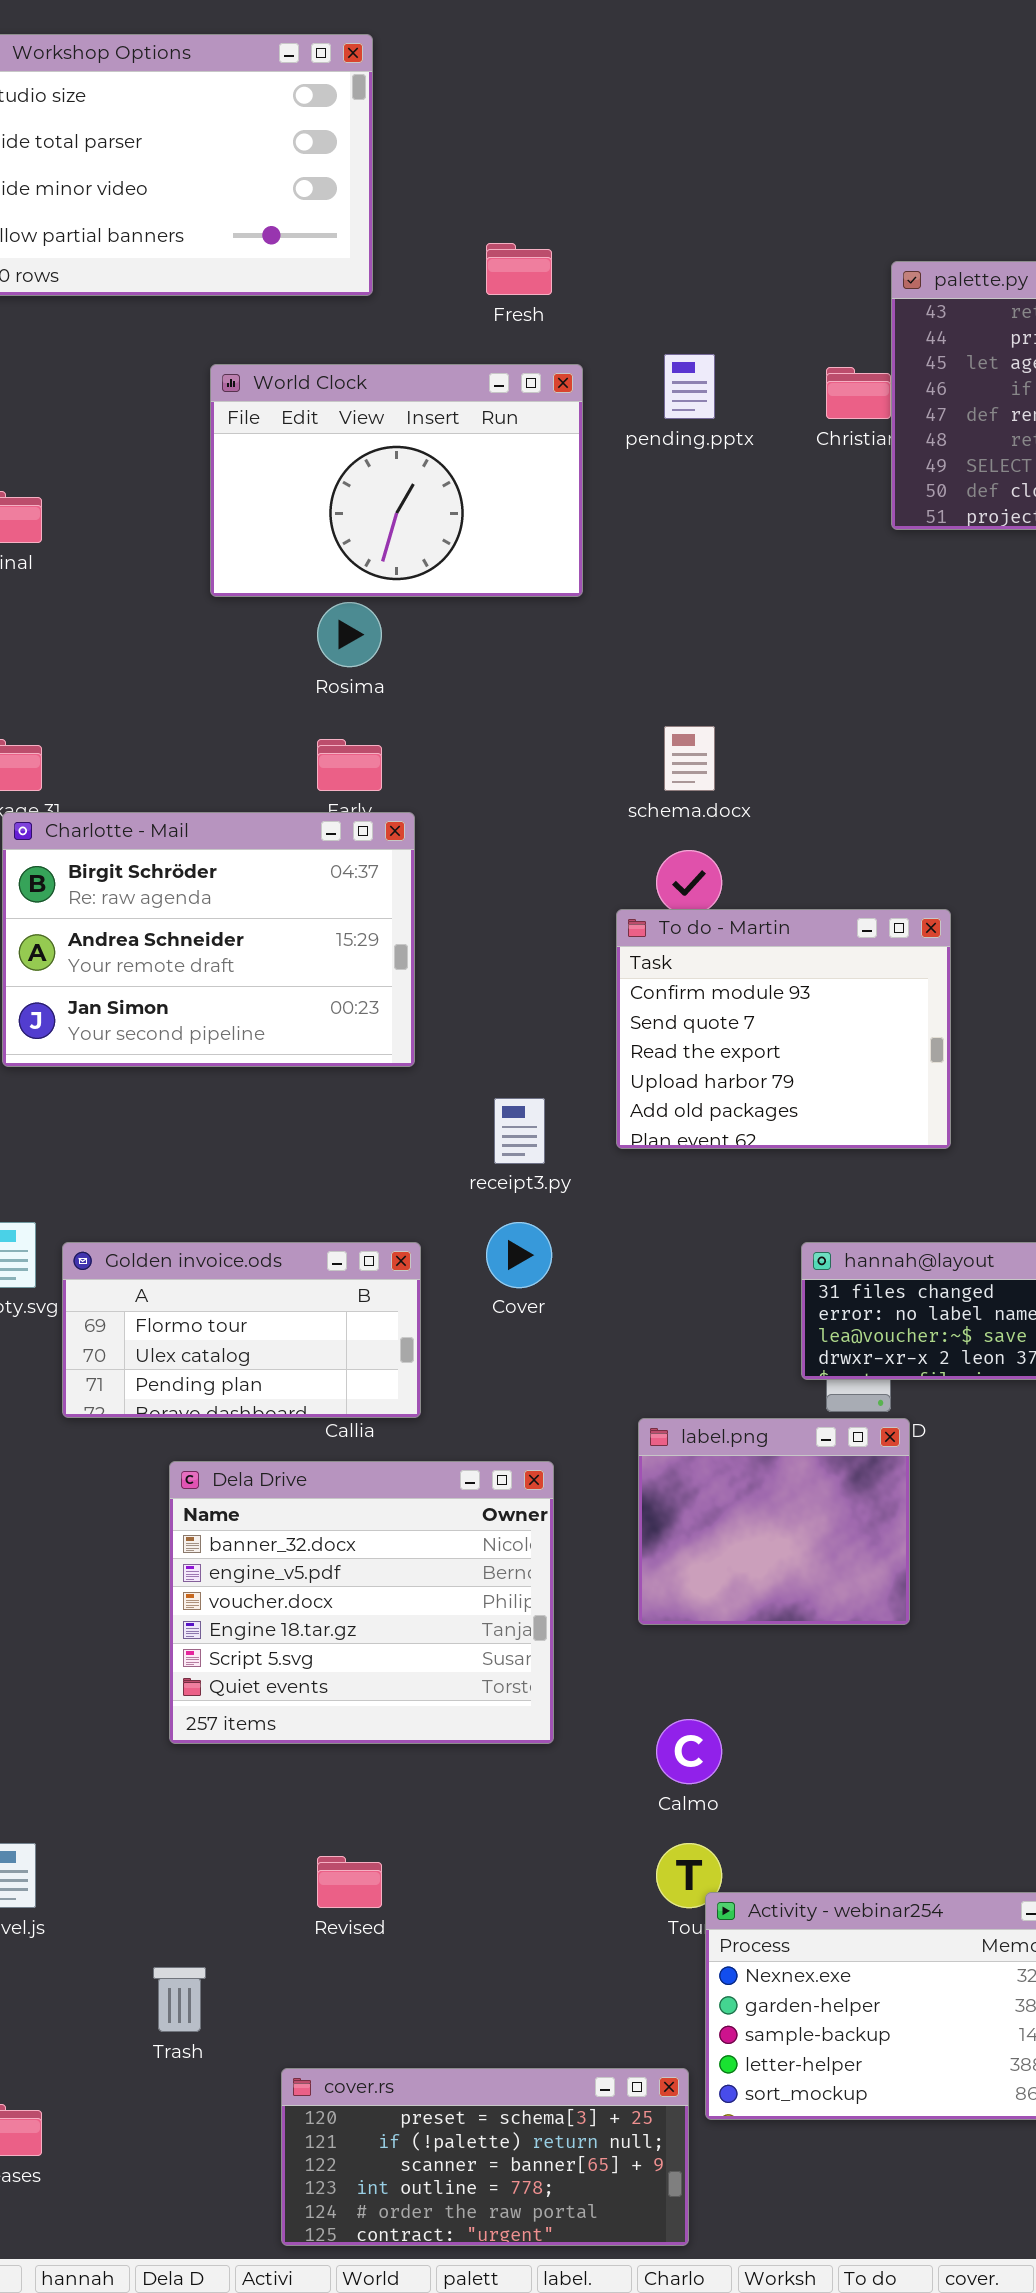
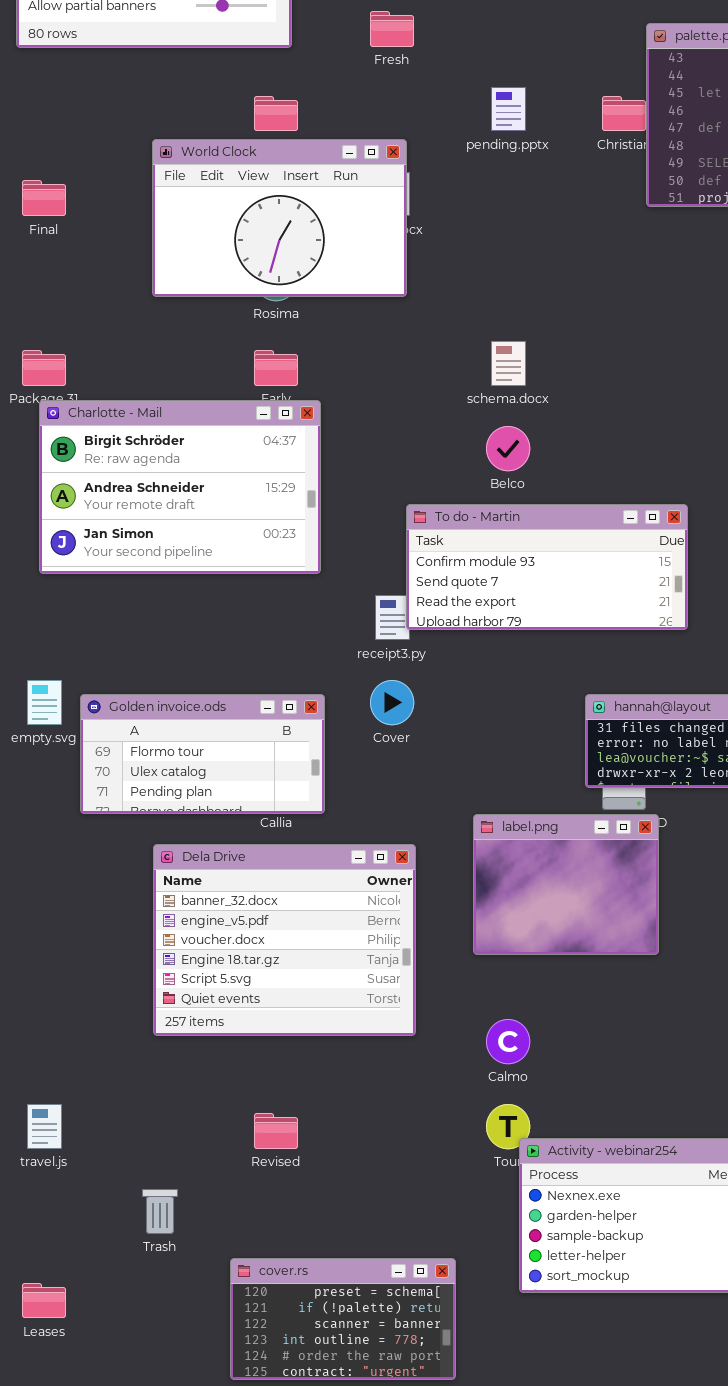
World Clock: [210,364,583,597] -> [152,139,407,297], moved
To do - Martin: [616,909,951,1149] -> [406,504,688,630], resized
cover.rs: [281,2068,689,2246] -> [230,1258,456,1380], resized

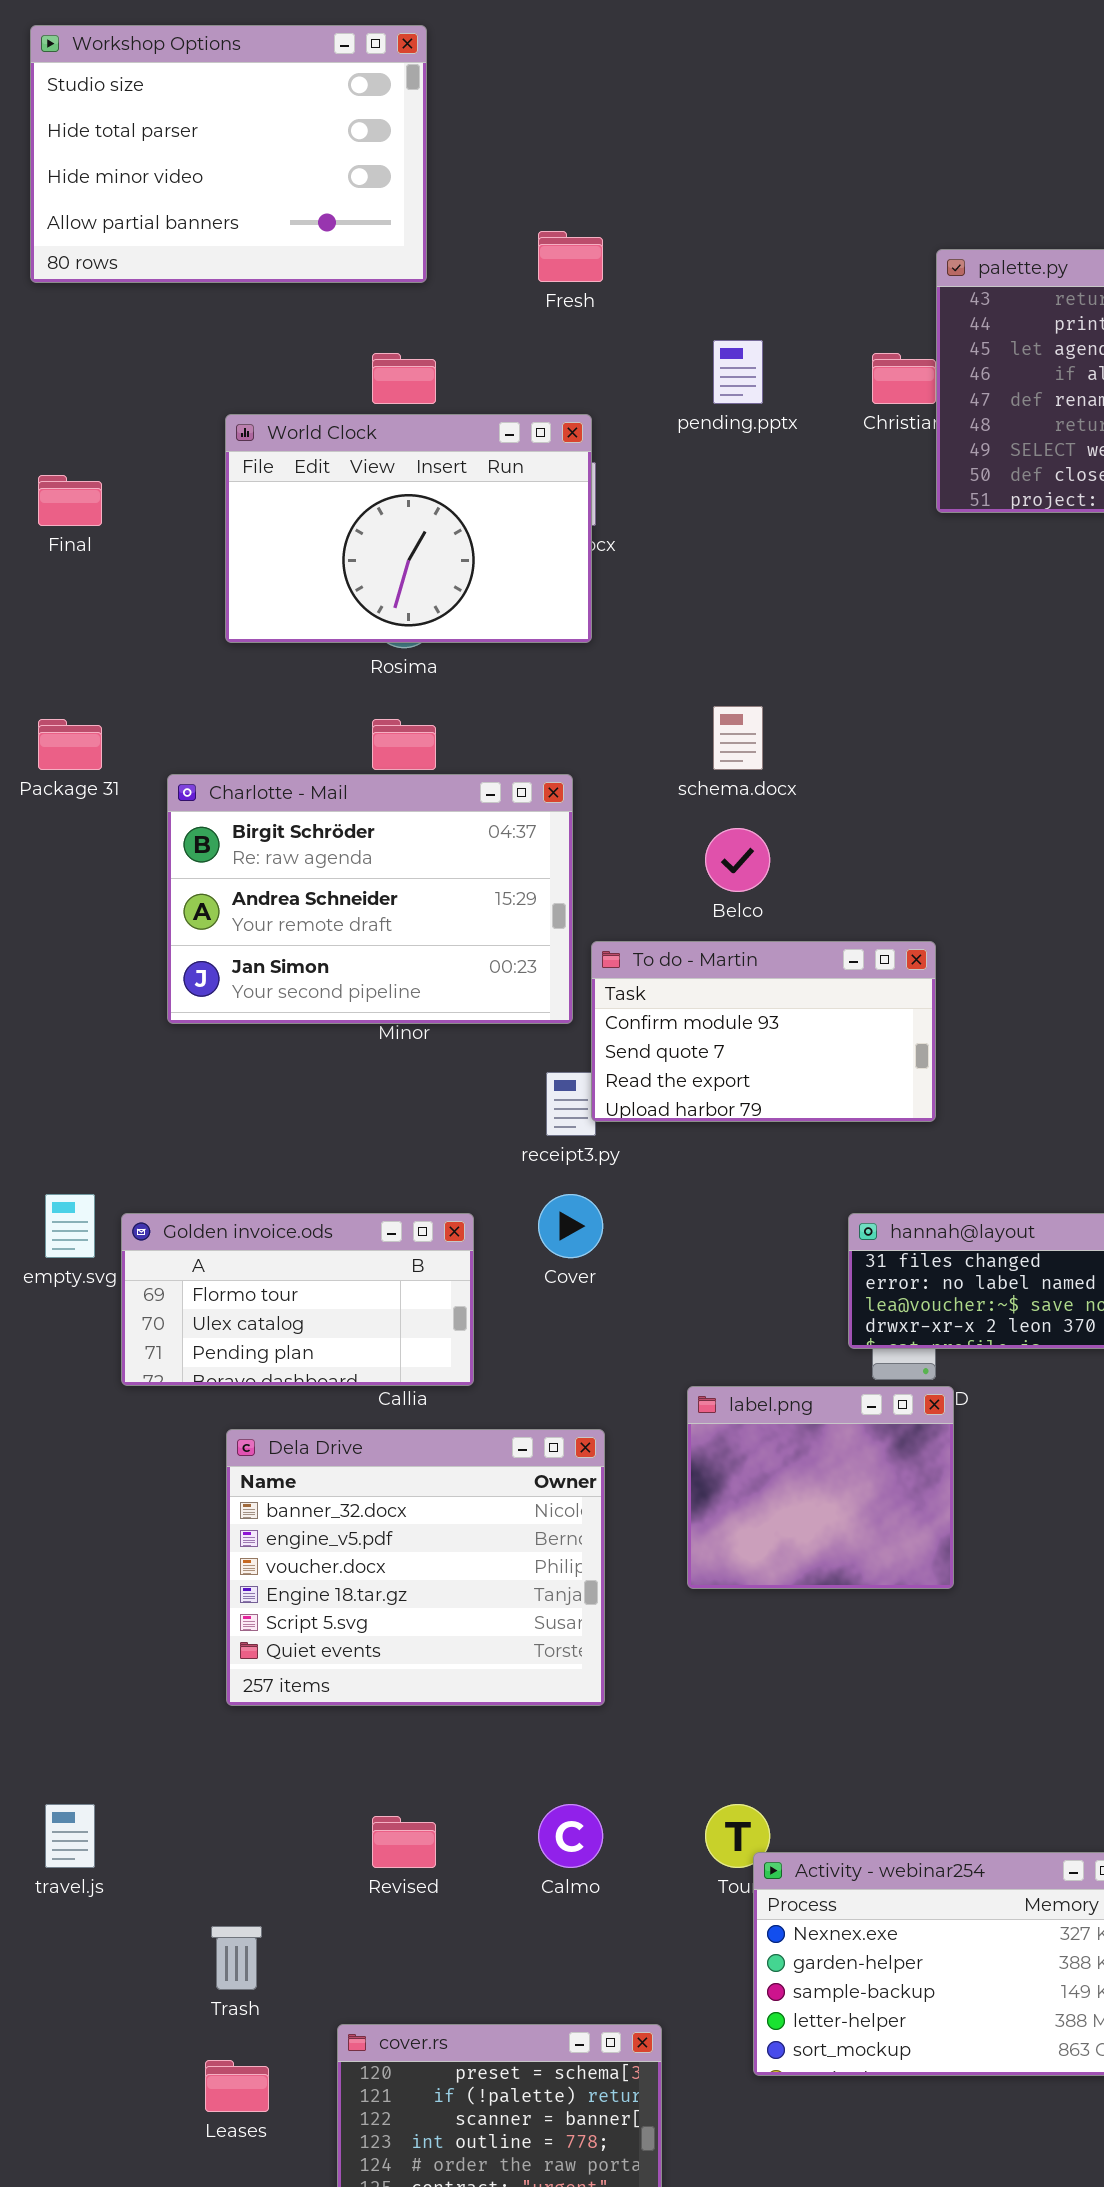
Charlotte - Mail: [39,400,321,574] -> [167,774,573,1024], moved
To do - Martin: [406,504,688,630] -> [591,941,936,1122], resized
Calmo: [486,1019,530,1064] -> [538,1804,603,1868], moved
Leases: [22,1283,66,1318] -> [205,2060,269,2112], moved

